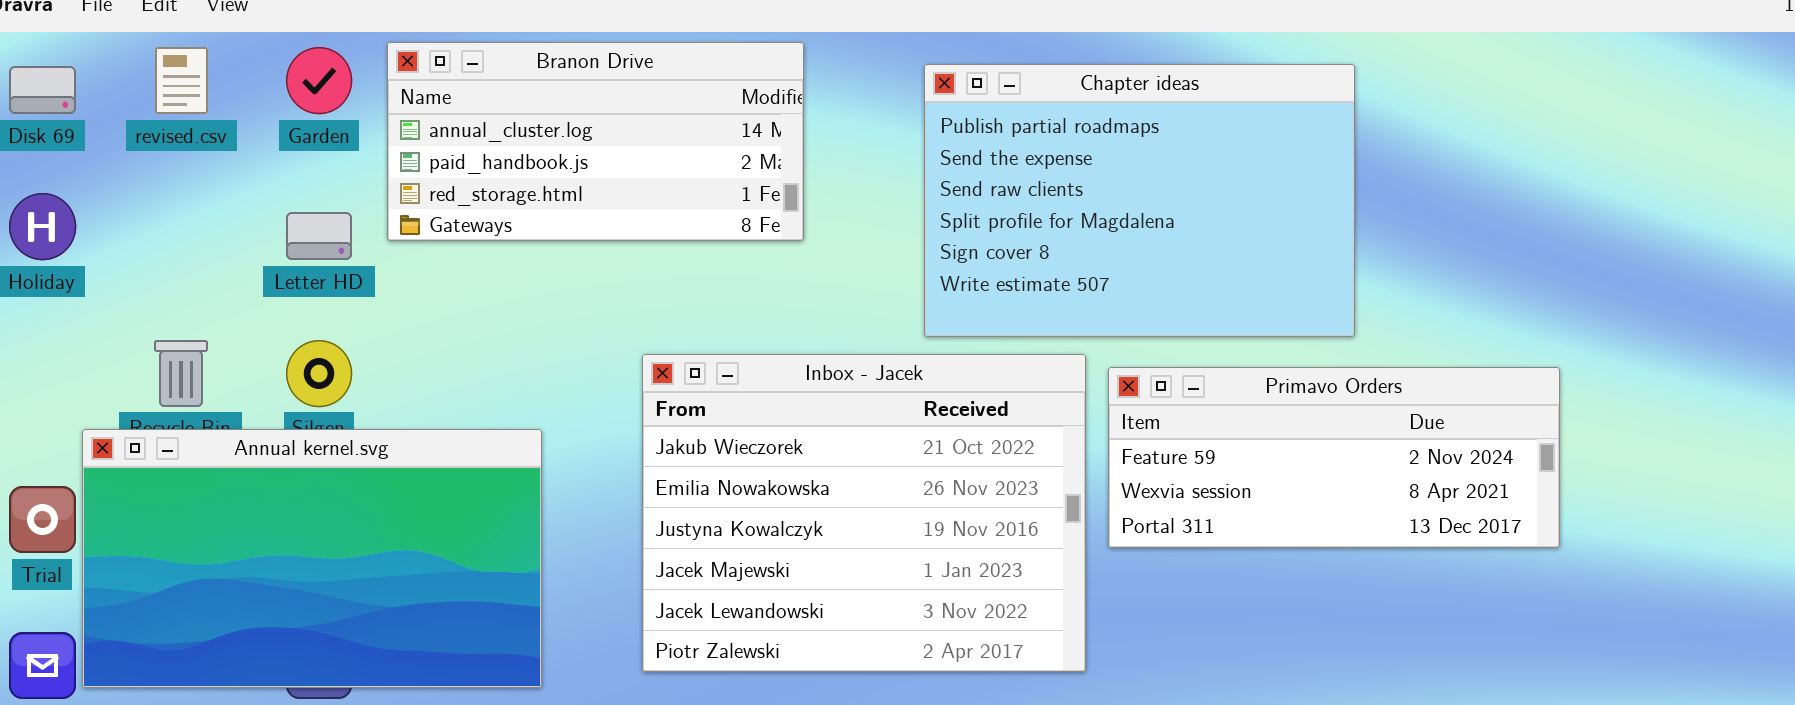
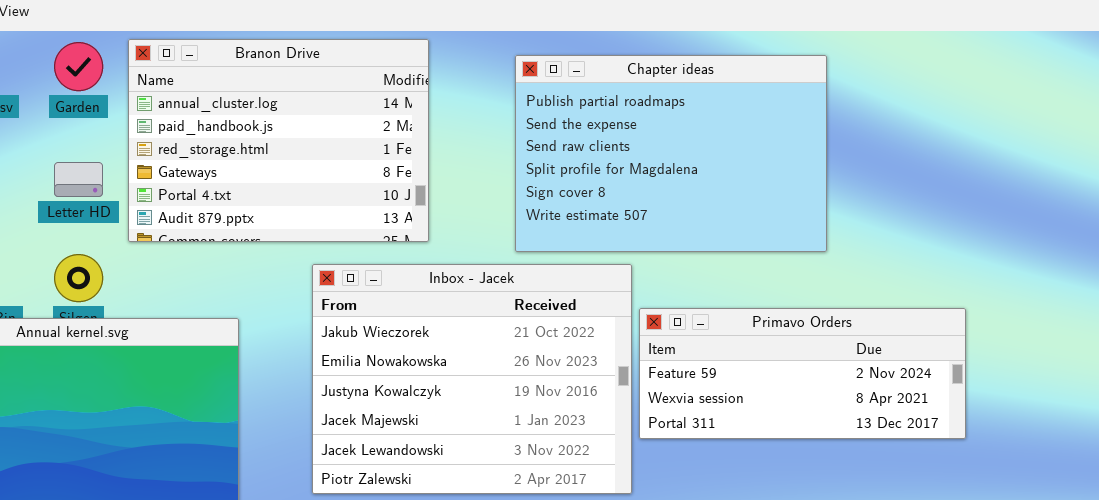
Branon Drive: [387,42,804,241] -> [128,39,429,242], resized
Primavo Orders: [1108,367,1560,548] -> [639,308,966,439], moved

